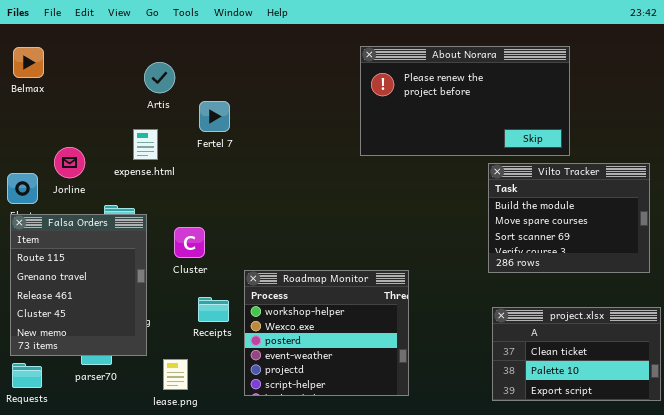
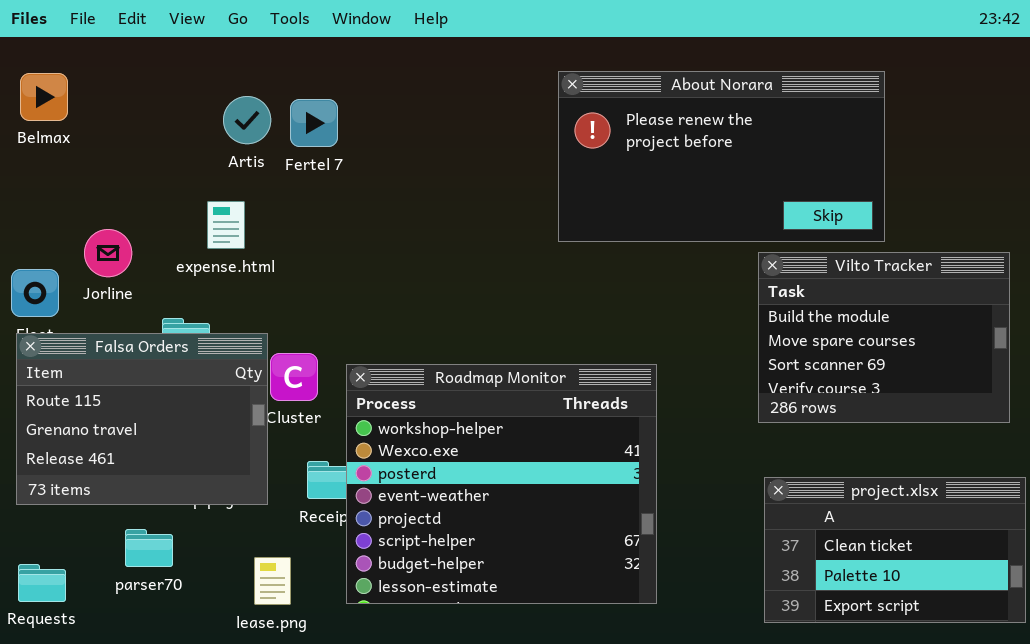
Fertel 7: [199,101,230,132] -> [290,99,338,147], moved
Falsa Orders: [10,214,147,356] -> [16,333,268,505], resized
Roadmap Monitor: [244,270,409,396] -> [346,364,657,604], moved, resized

